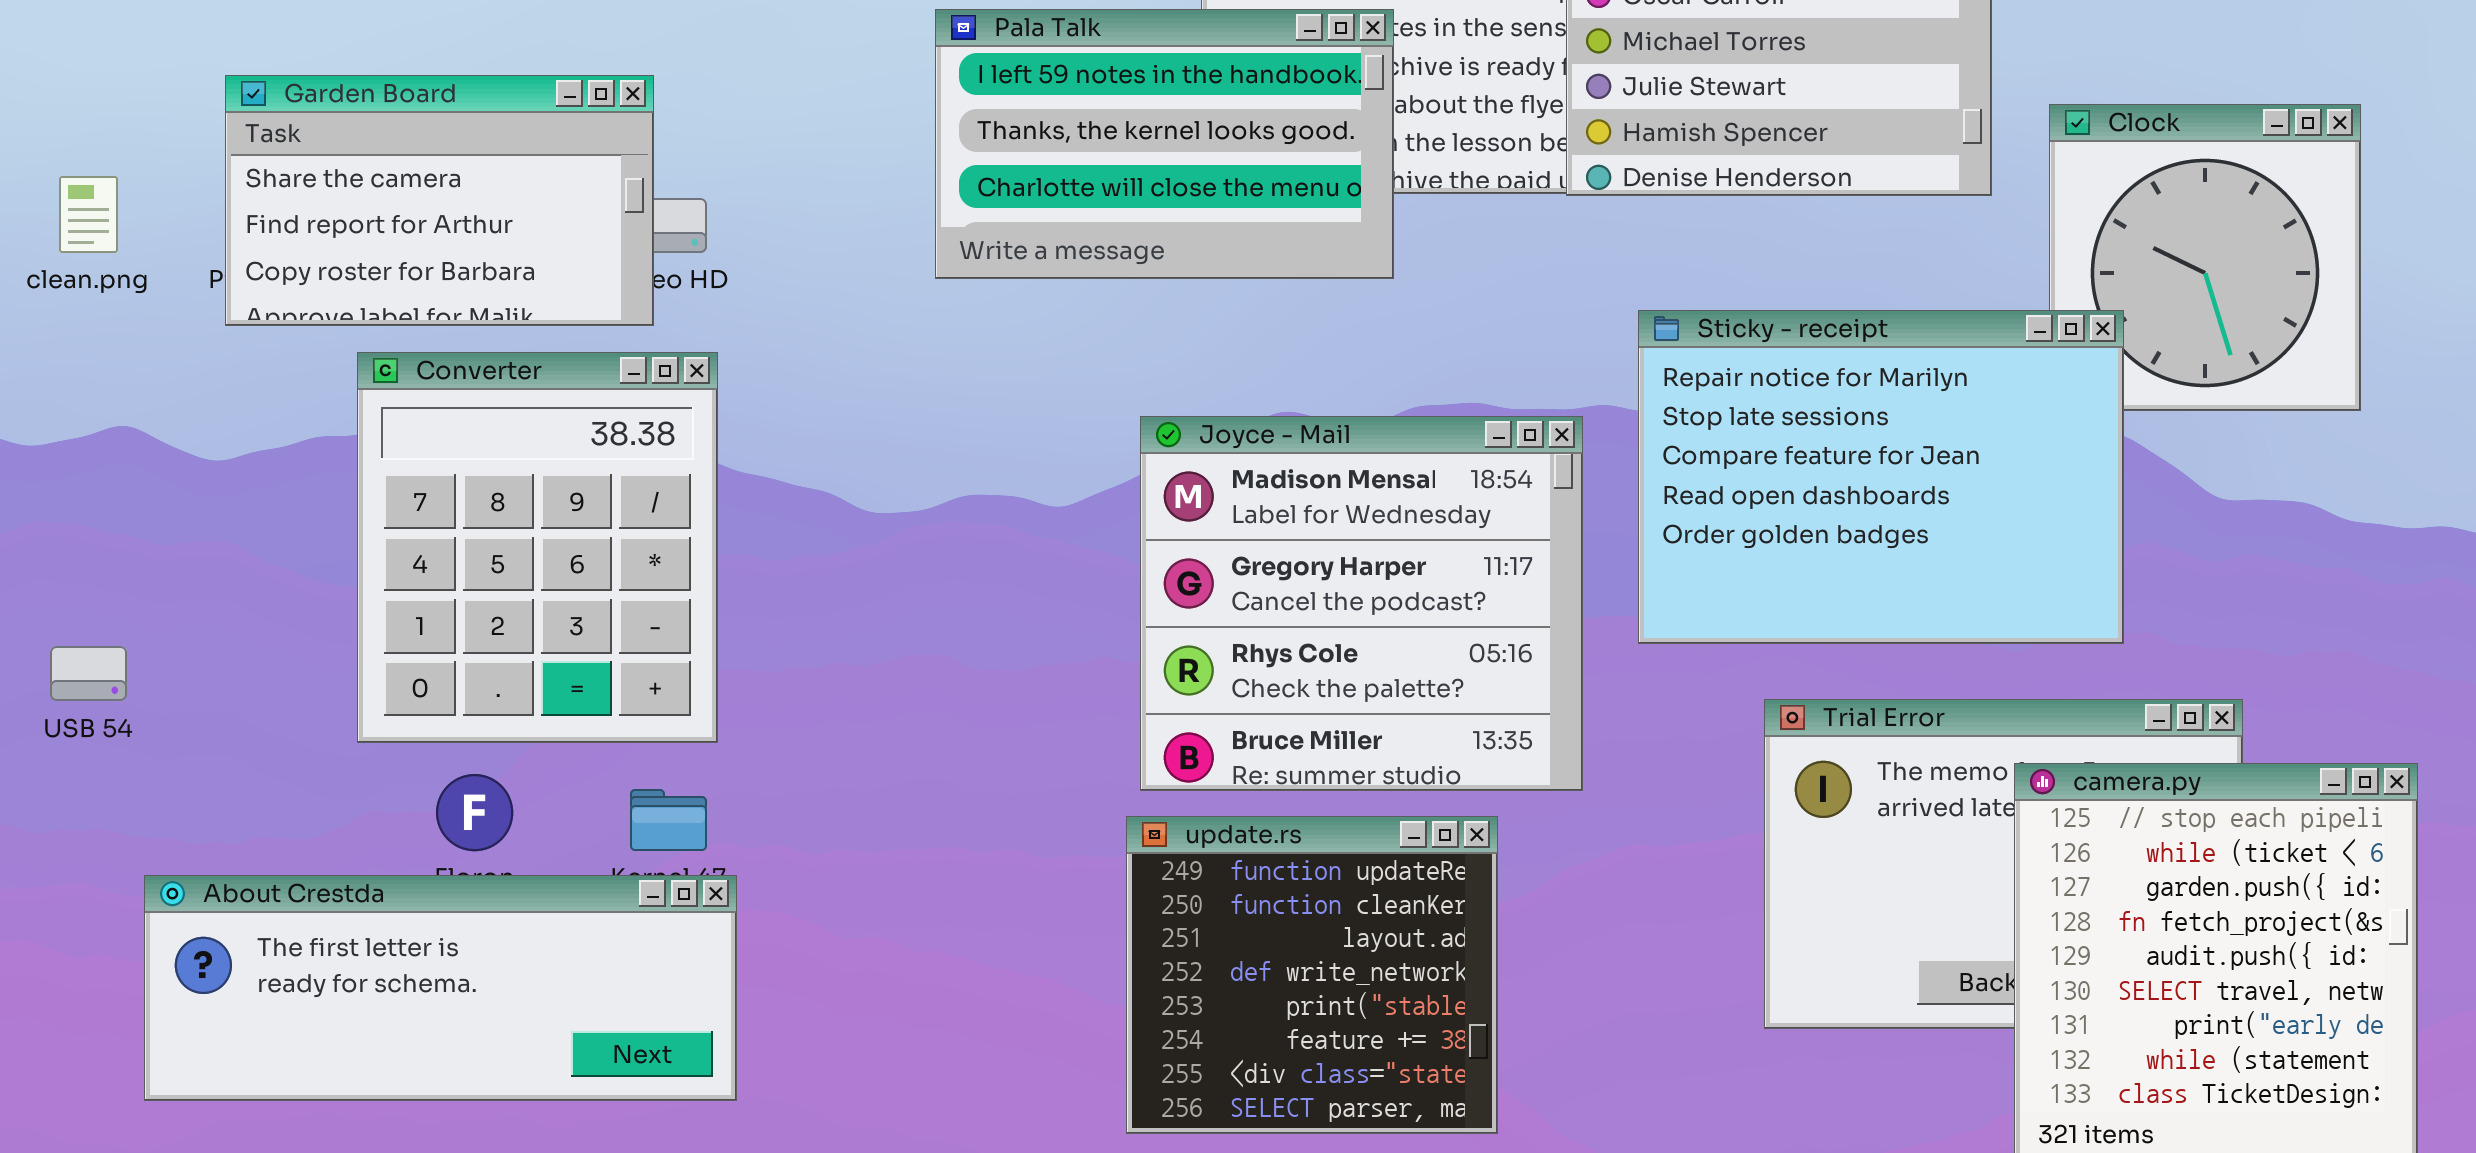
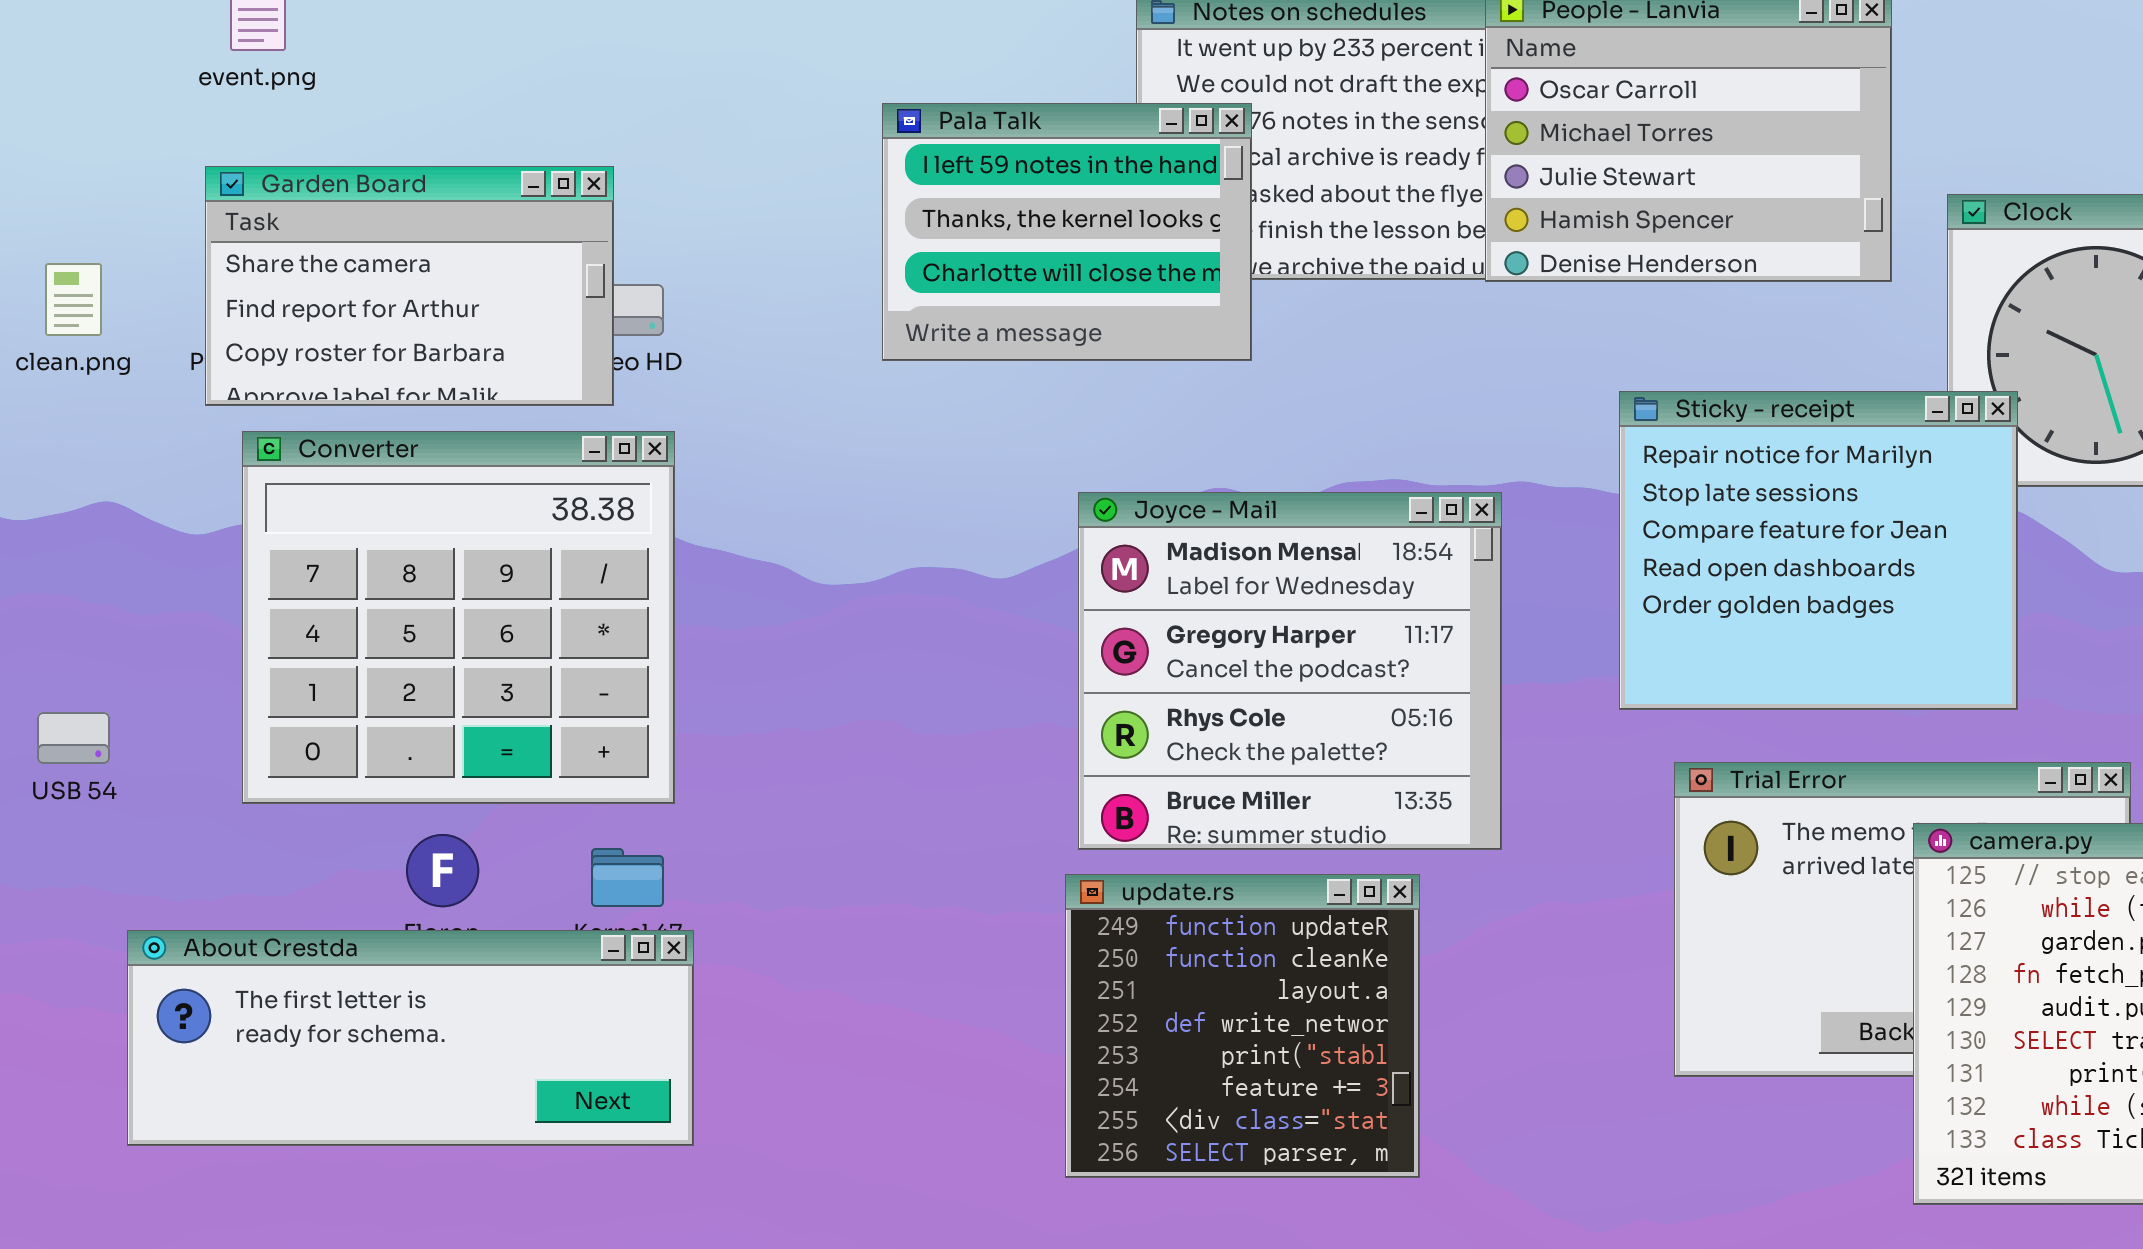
Pala Talk: [935,9,1394,279] -> [882,103,1252,361], resized
Sticky - receipt: [1638,310,2124,644] -> [1619,391,2018,710], resized
Converter: [357,352,718,743] -> [242,431,675,804], resized

